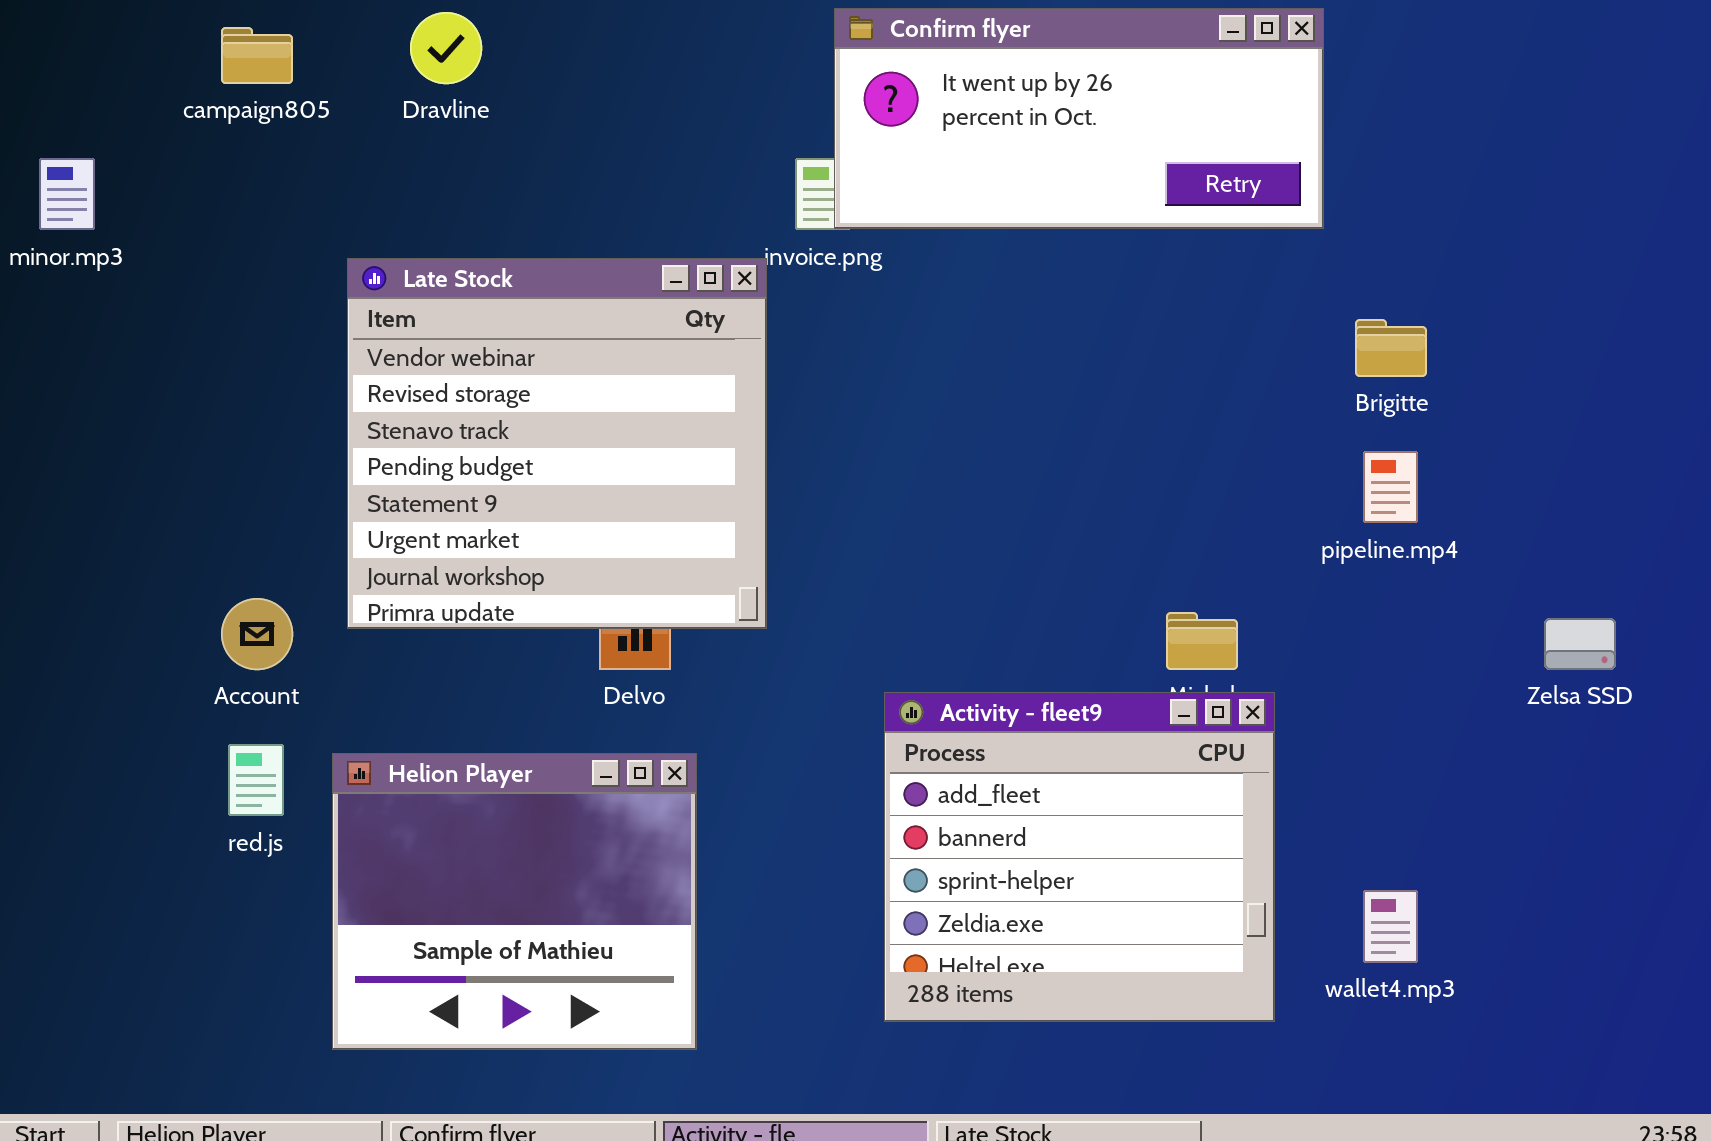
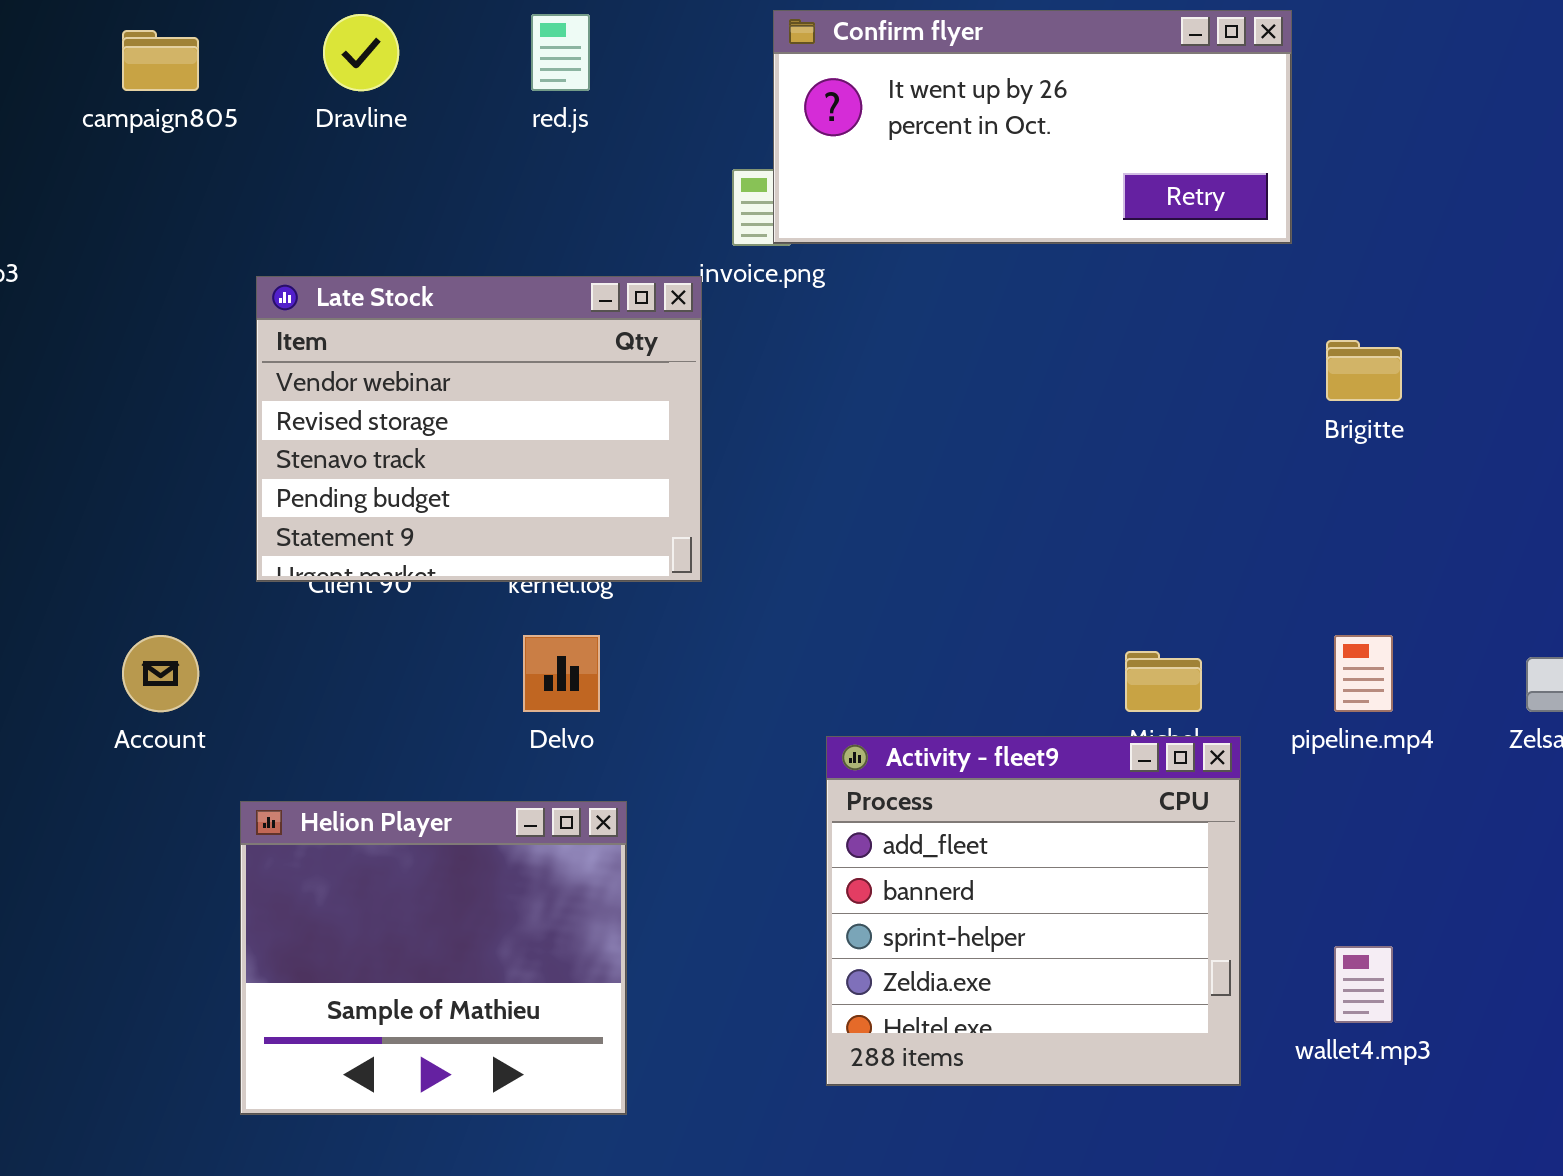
Late Stock: [347,258,767,629] -> [256,276,702,582], resized
pipeline.mp4: [1363,451,1418,523] -> [1334,635,1393,712], moved
red.js: [228,744,284,816] -> [531,14,590,91], moved

